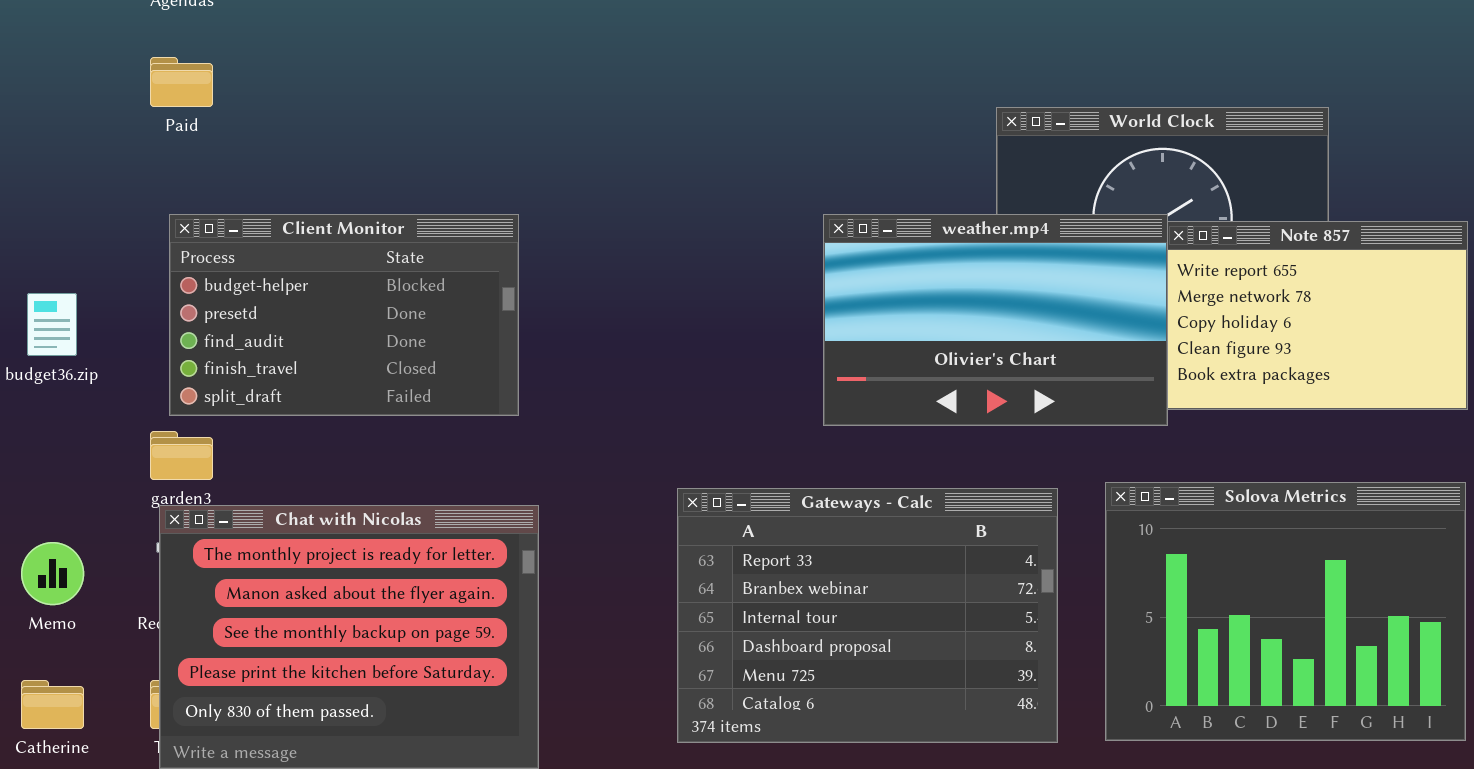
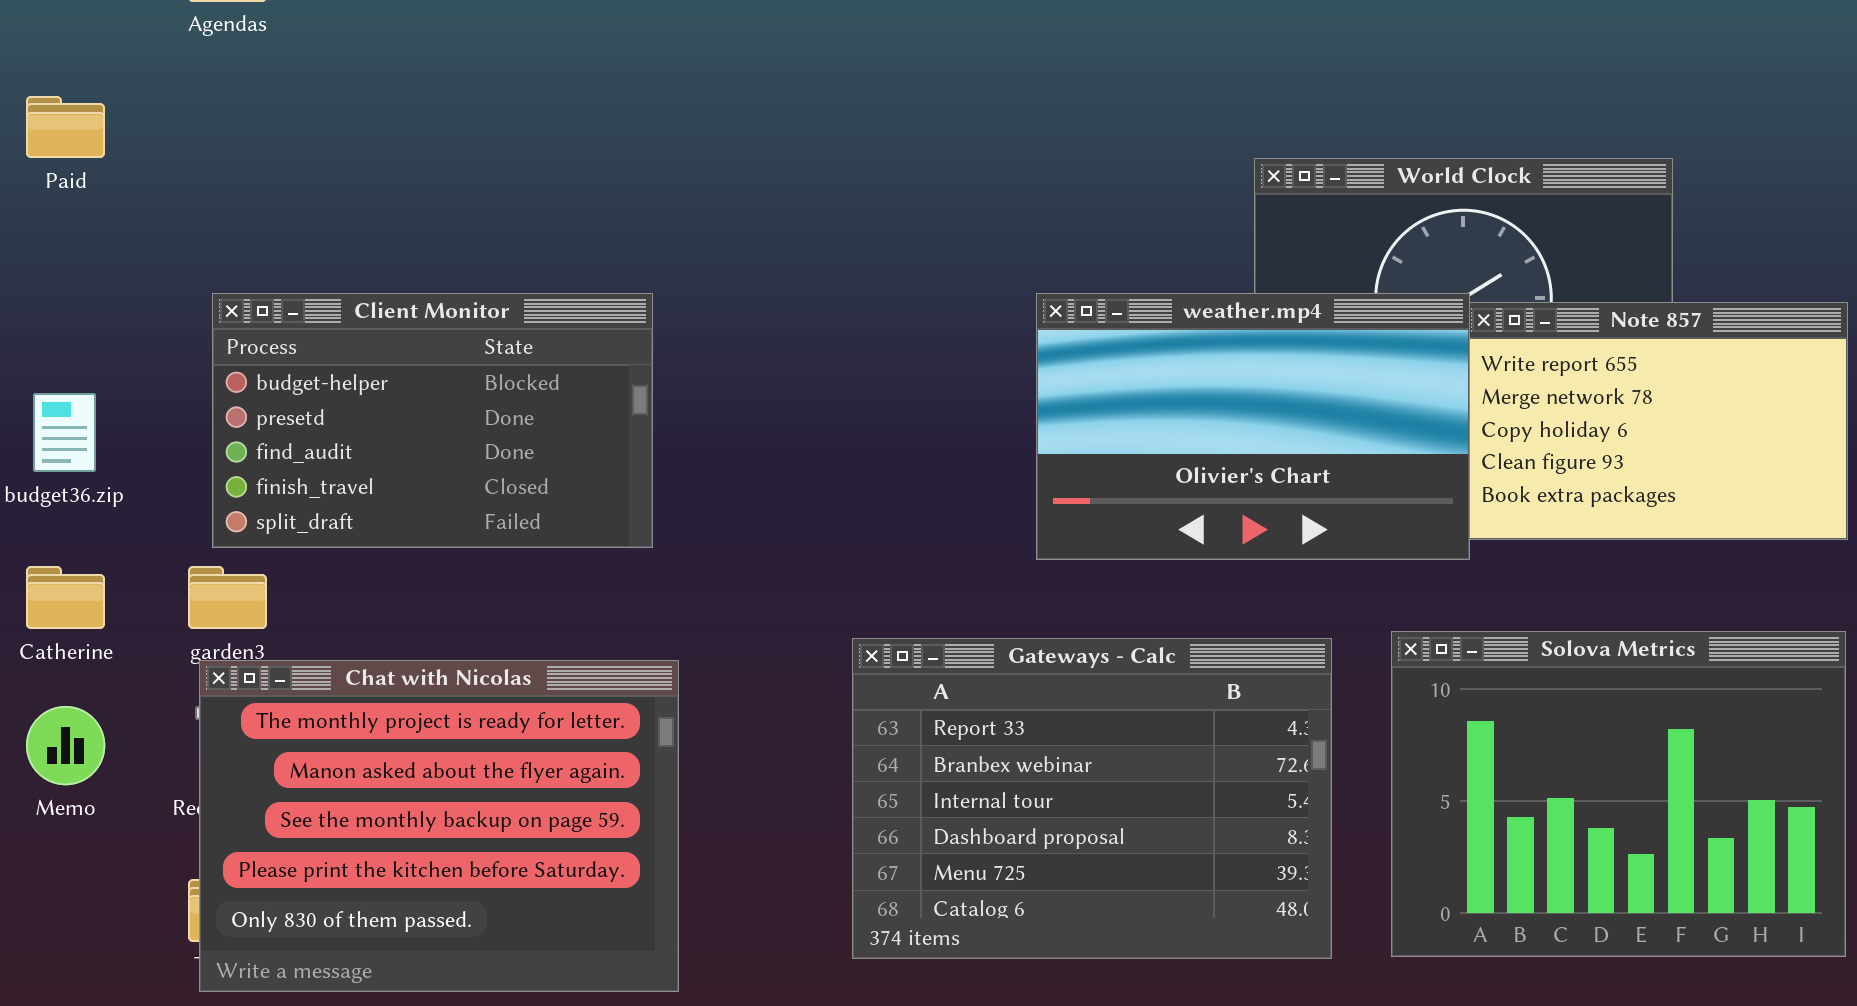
Paid: [150,57,213,107] -> [26,96,105,158], moved
Catherine: [21,680,84,729] -> [26,566,105,629], moved

